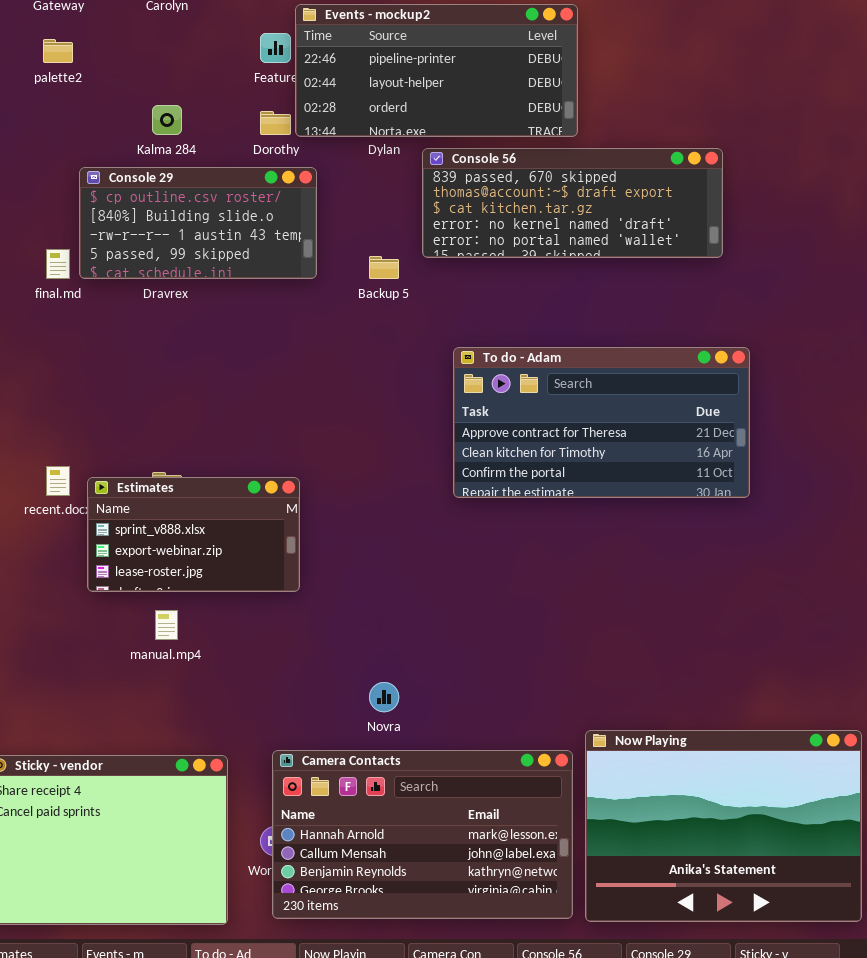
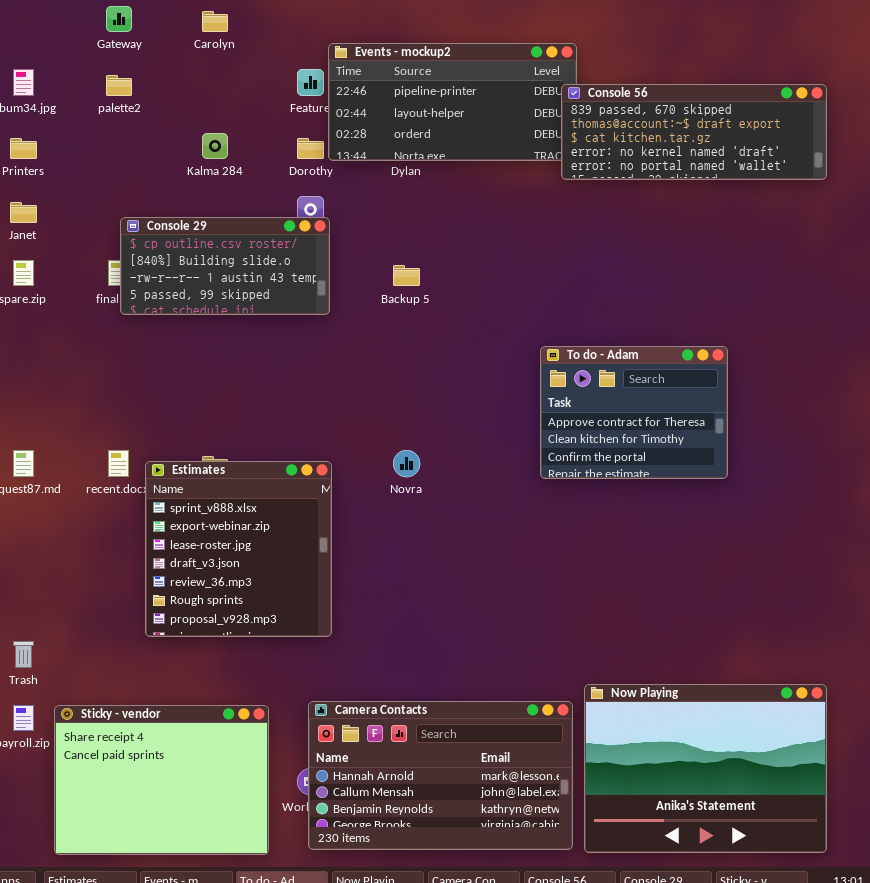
Console 56: [422,148,723,258] -> [561,84,827,180], moved
Console 29: [79,167,317,279] -> [120,217,330,315], moved
To do - Adam: [453,347,750,498] -> [540,346,728,479], resized
Estimates: [87,477,300,592] -> [145,461,332,637], resized
Novra: [369,682,399,712] -> [393,450,420,477], moved

